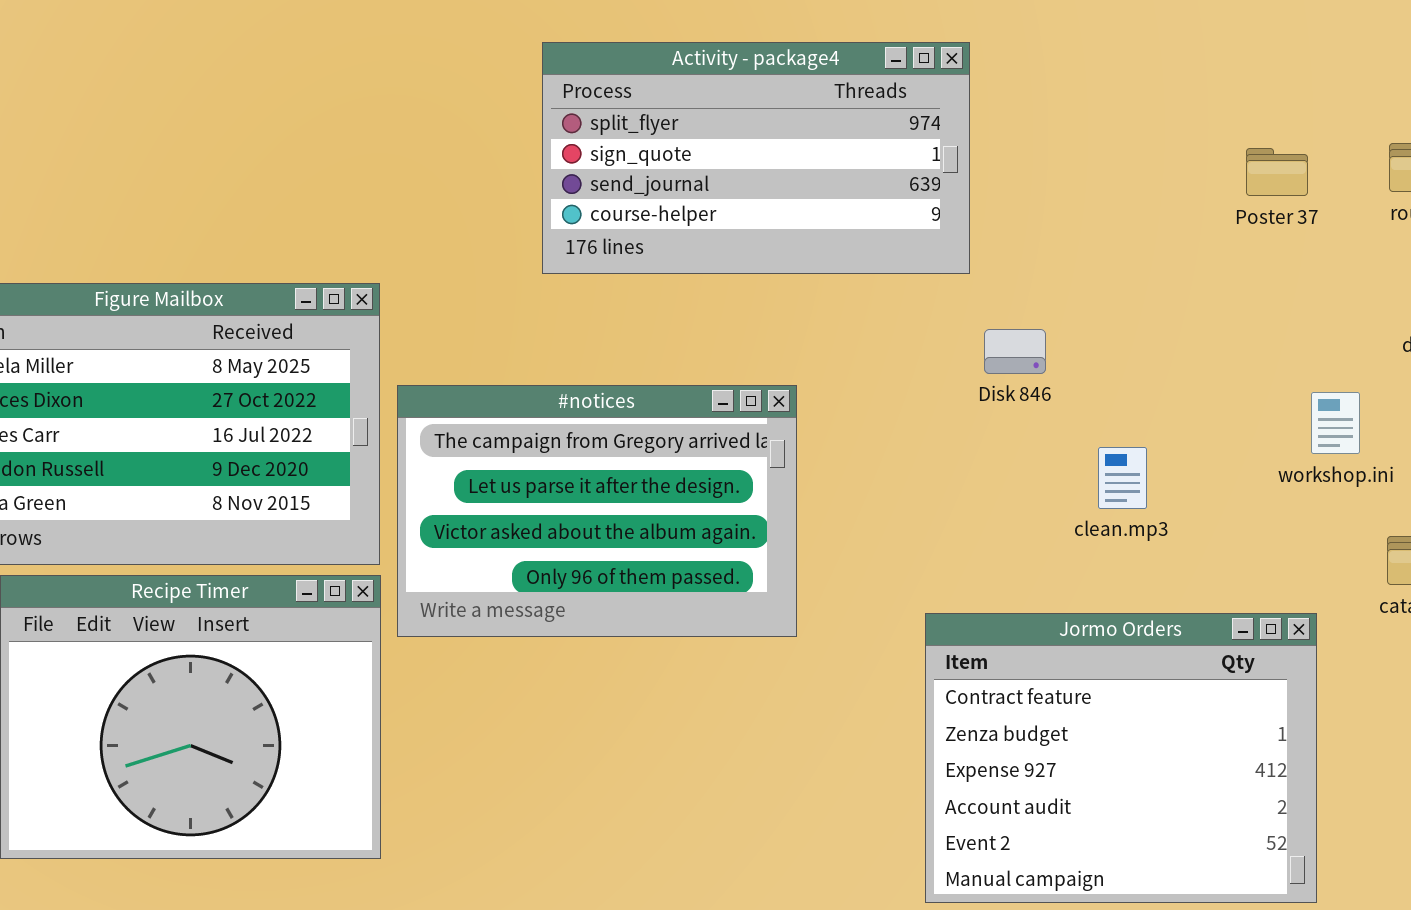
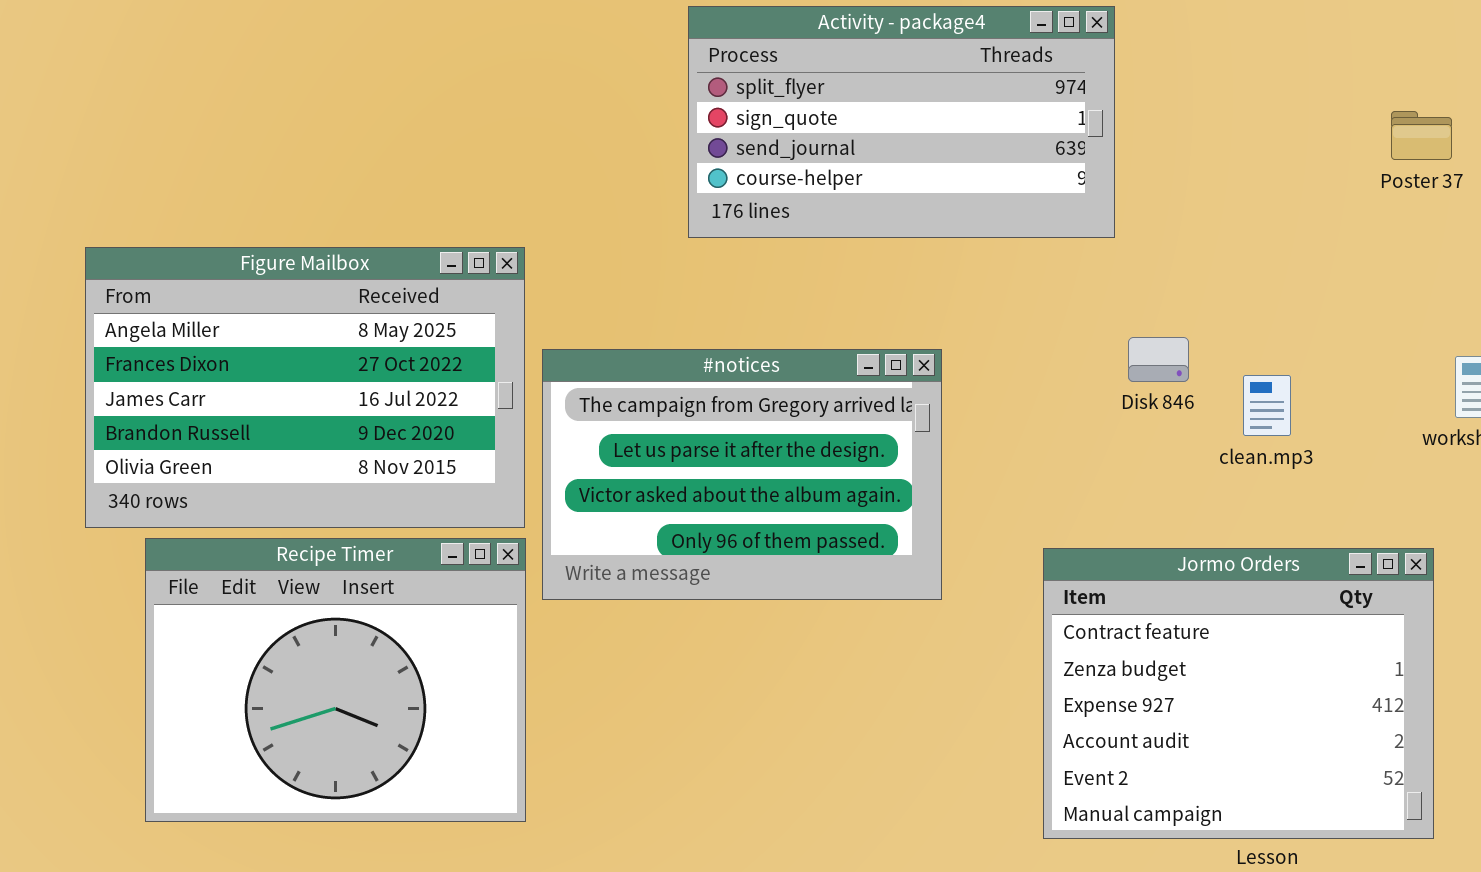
Disk 846: [984,329,1046,374] -> [1128,337,1189,382], moved
clean.mp3: [1098,447,1147,509] -> [1243,375,1291,436], moved
Jormo Orders: [925,613,1317,903] -> [1043,548,1434,839], moved

